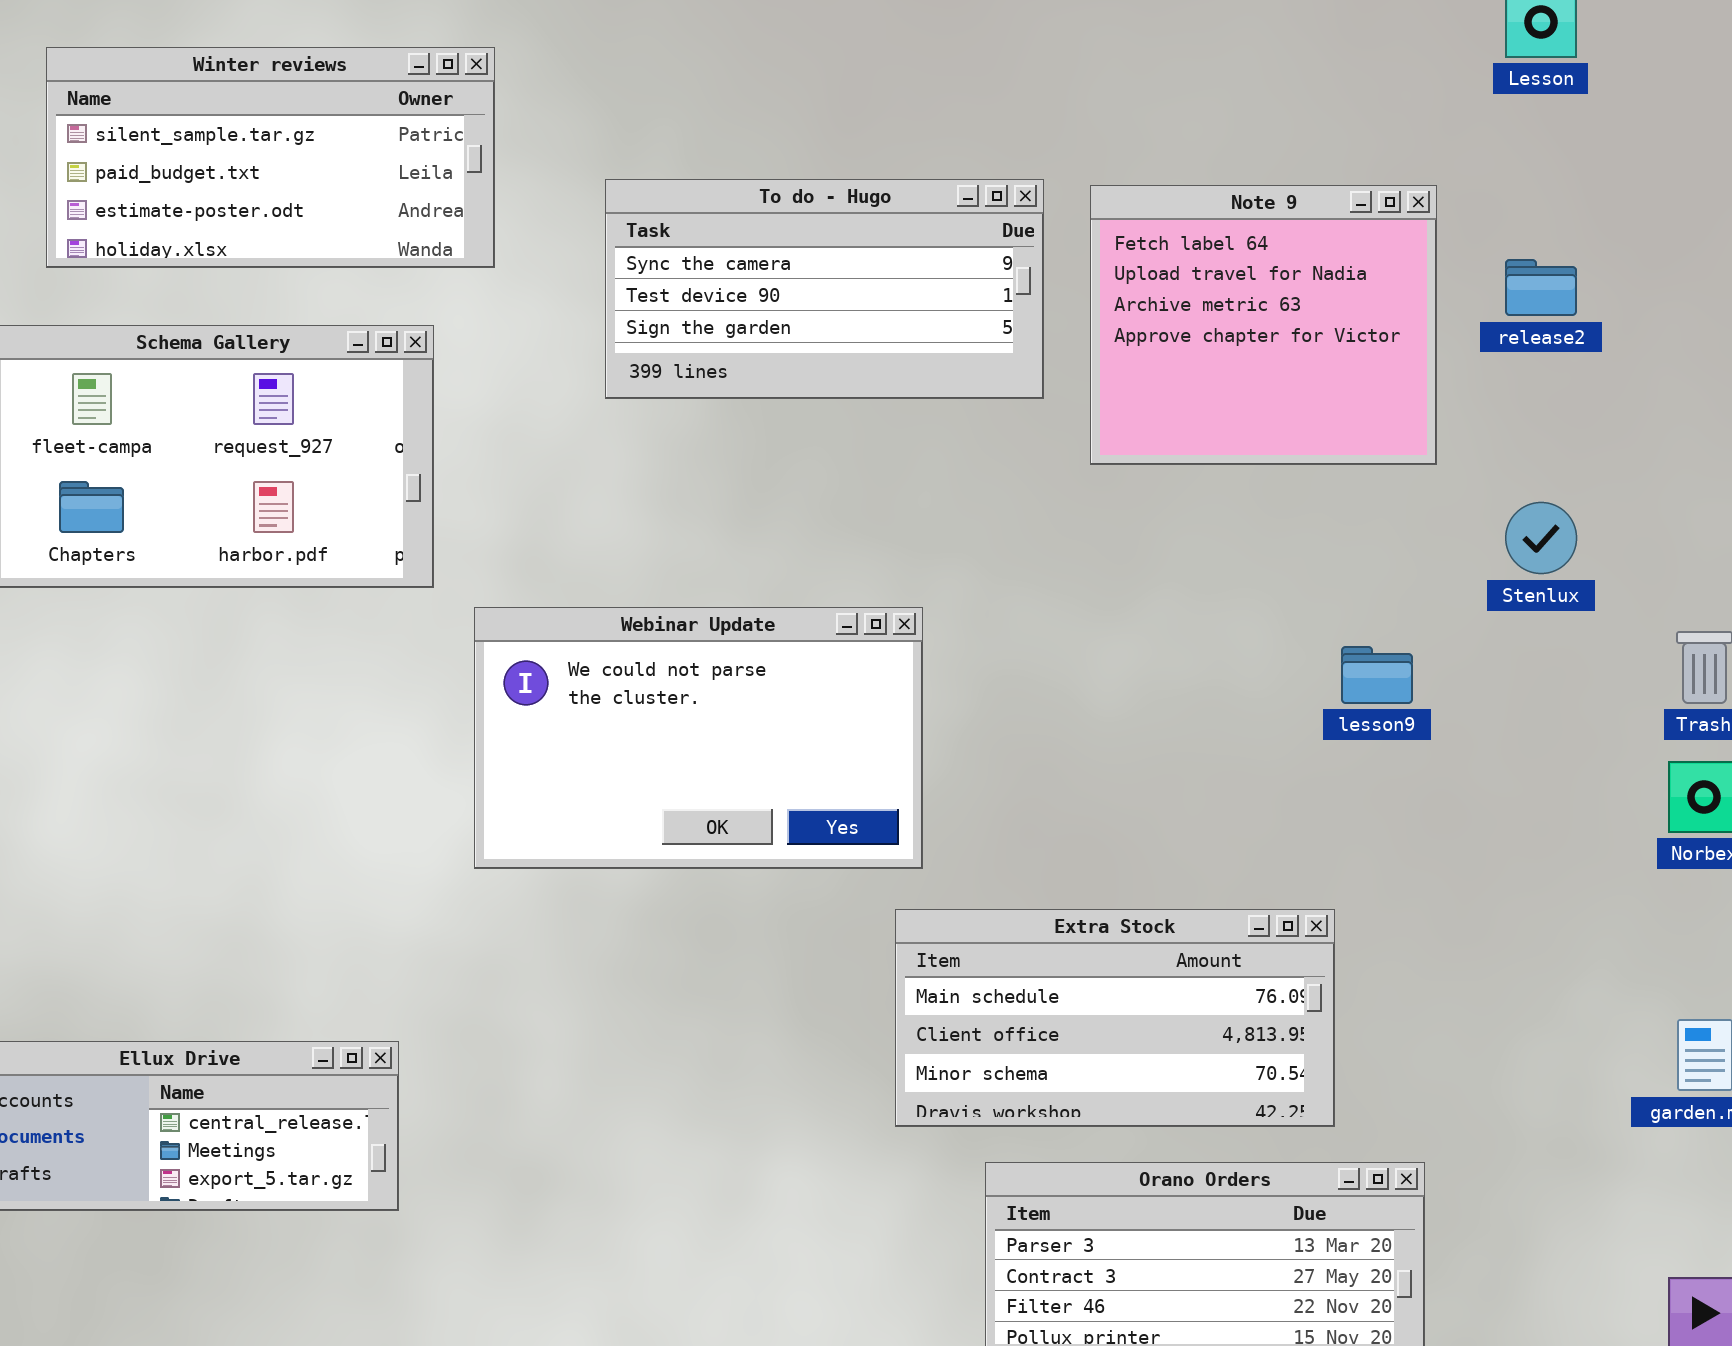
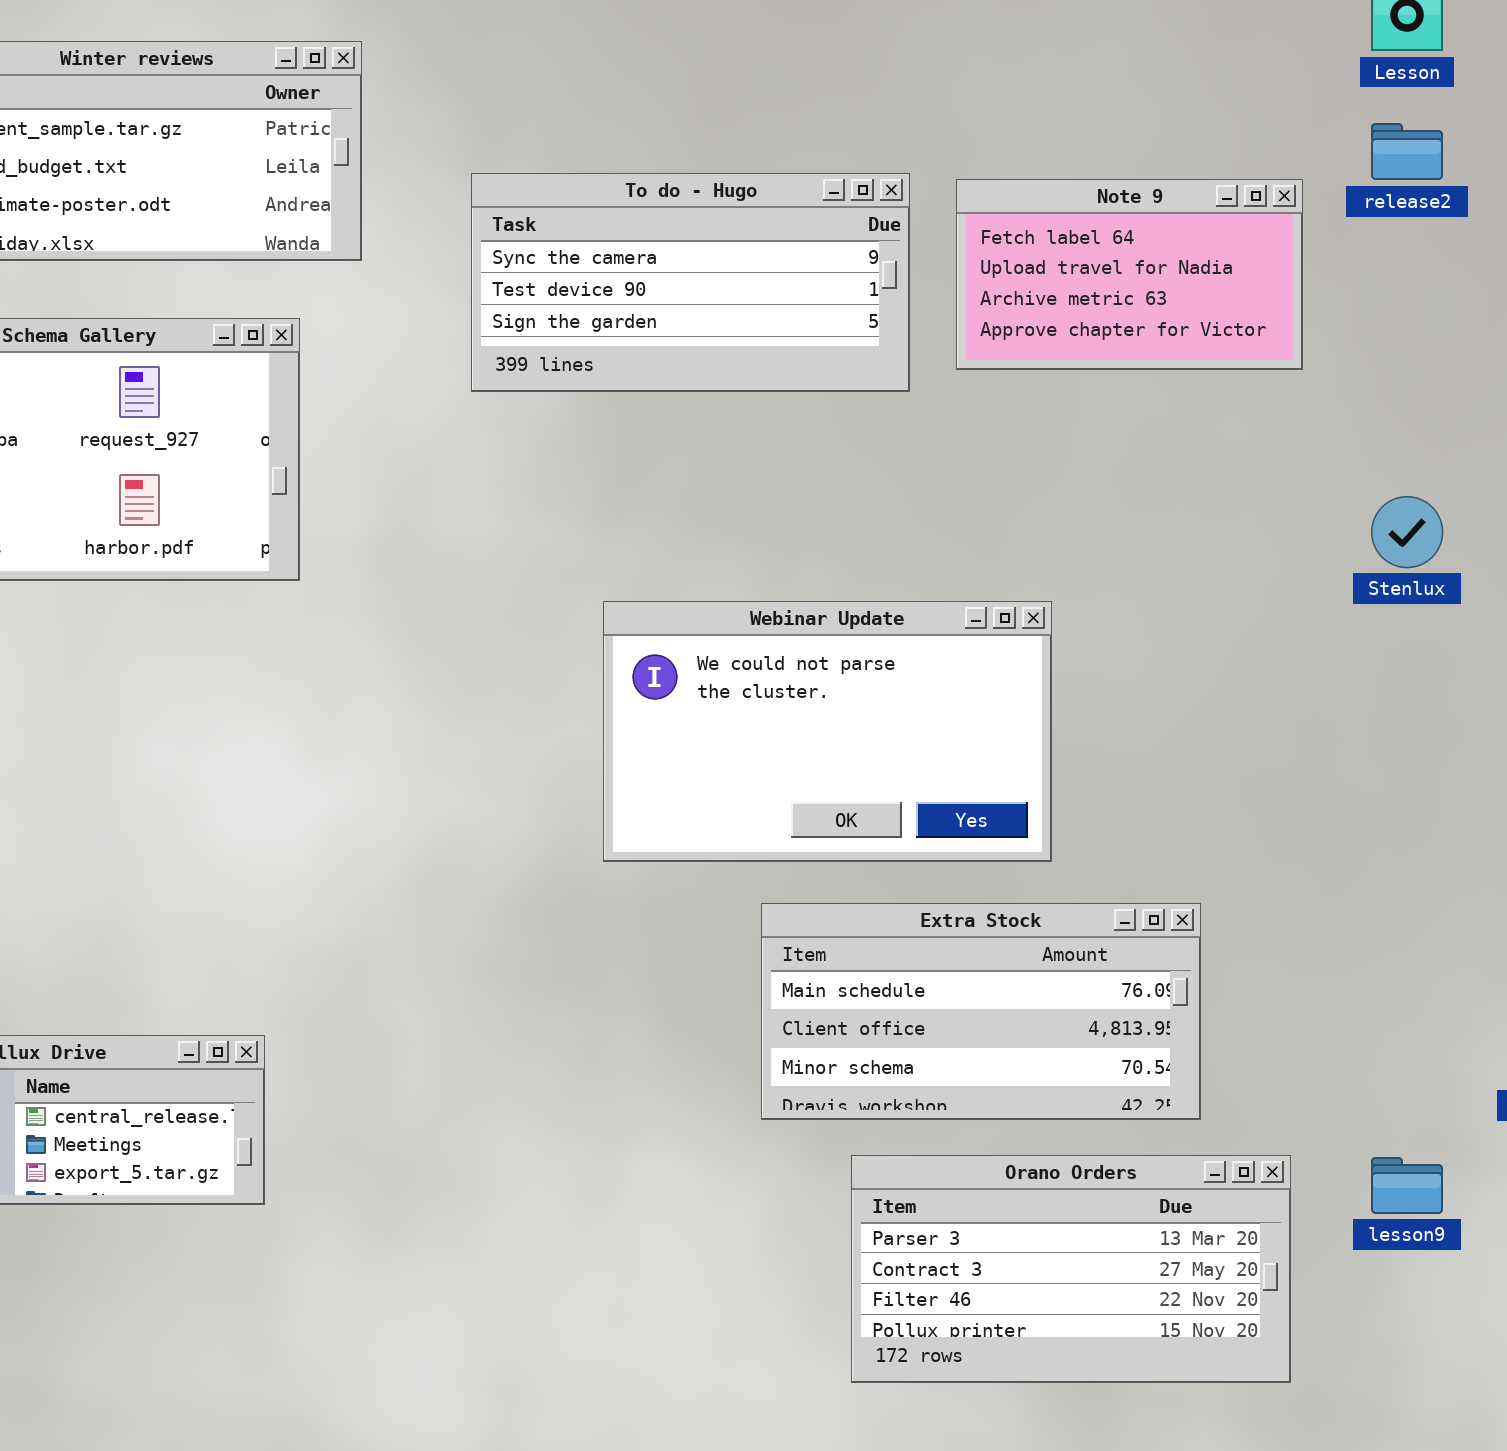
Note 9: [1090,185,1437,465] -> [956,179,1303,370], resized
release2: [1505,259,1577,316] -> [1371,123,1443,180], moved
Webinar Update: [474,607,923,869] -> [603,601,1052,862], moved
lesson9: [1341,646,1413,704] -> [1371,1157,1443,1214], moved

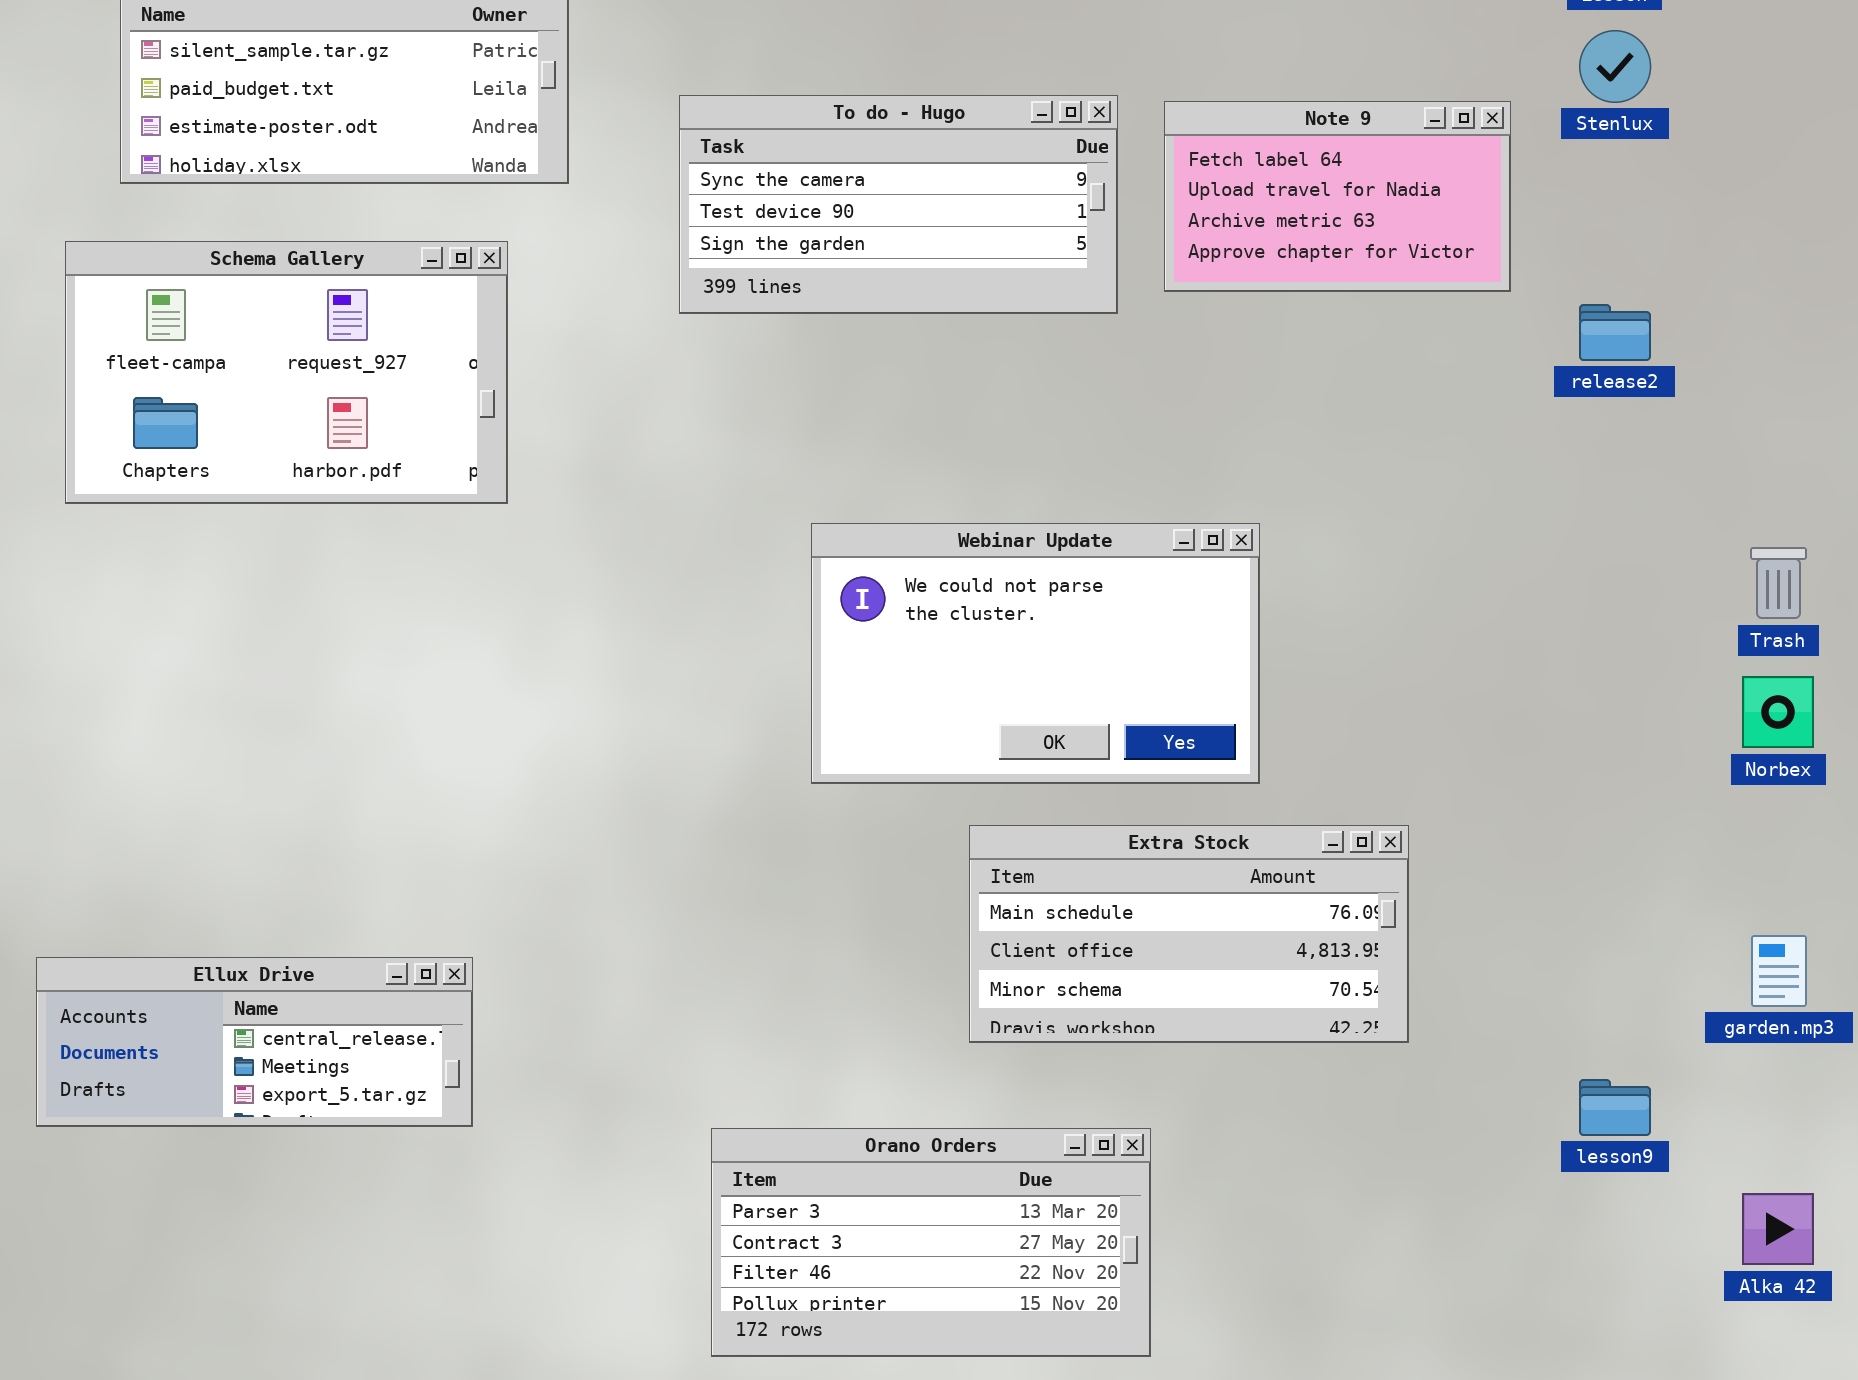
release2: [1371,123,1443,180] -> [1579,304,1651,361], moved
Stenlux: [1371,496,1443,568] -> [1579,30,1651,103], moved
Orano Orders: [851,1155,1291,1383] -> [711,1128,1151,1357], moved

